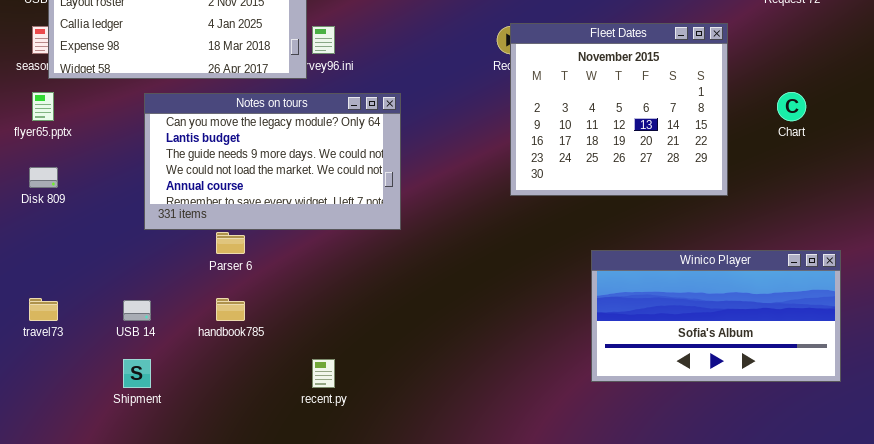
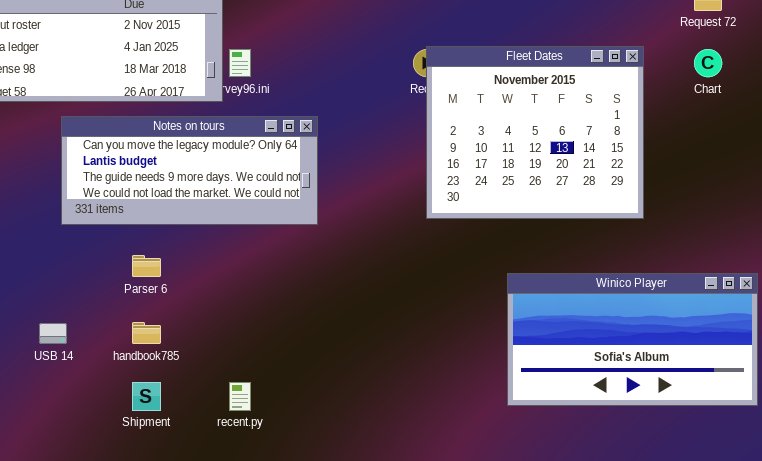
Chart: [777,92,806,121] -> [694,49,722,77], moved
Notes on tours: [144,93,401,230] -> [61,116,318,225], resized
Shipment: [123,359,151,388] -> [132,382,161,411], moved

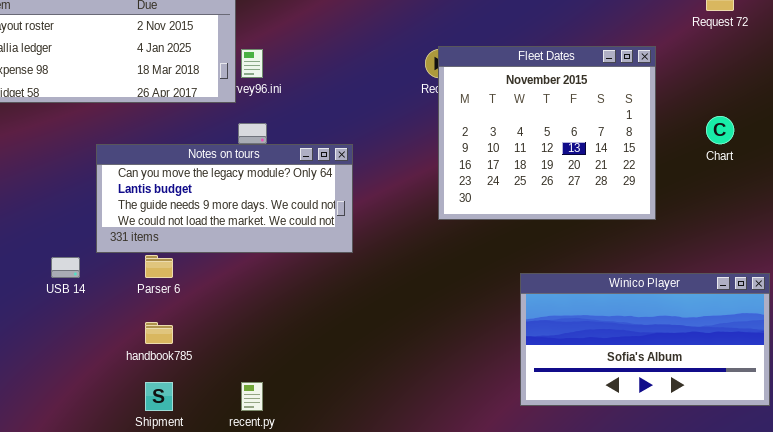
Chart: [694,49,722,77] -> [706,116,734,144], moved
Notes on tours: [61,116,318,225] -> [96,144,353,253], moved
USB 14: [39,323,67,344] -> [51,257,80,278], moved

